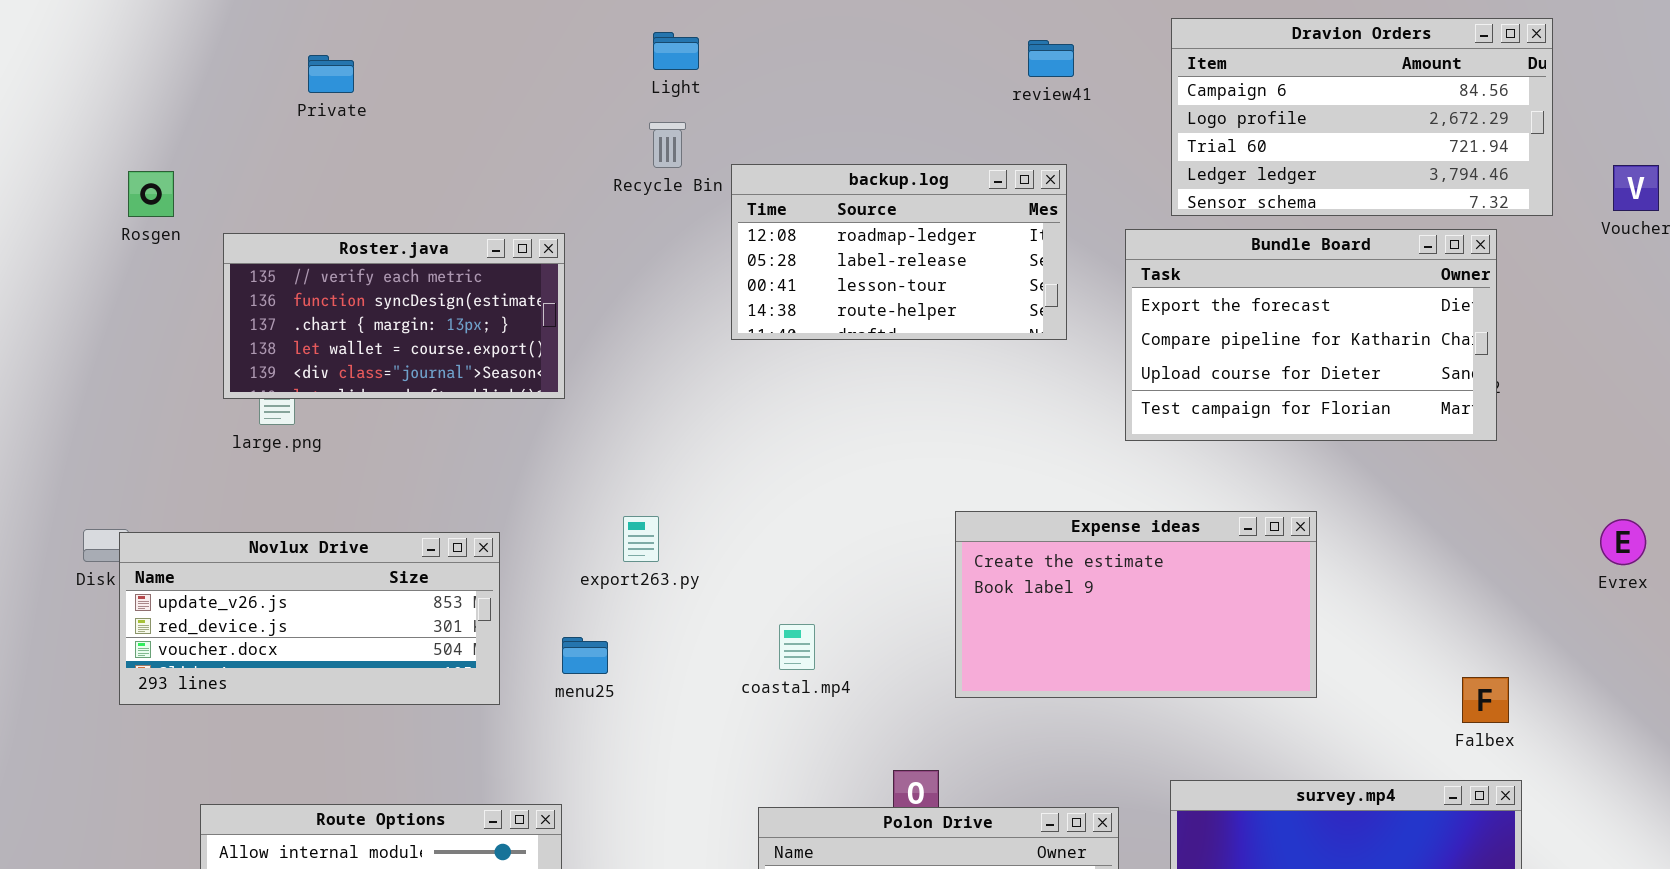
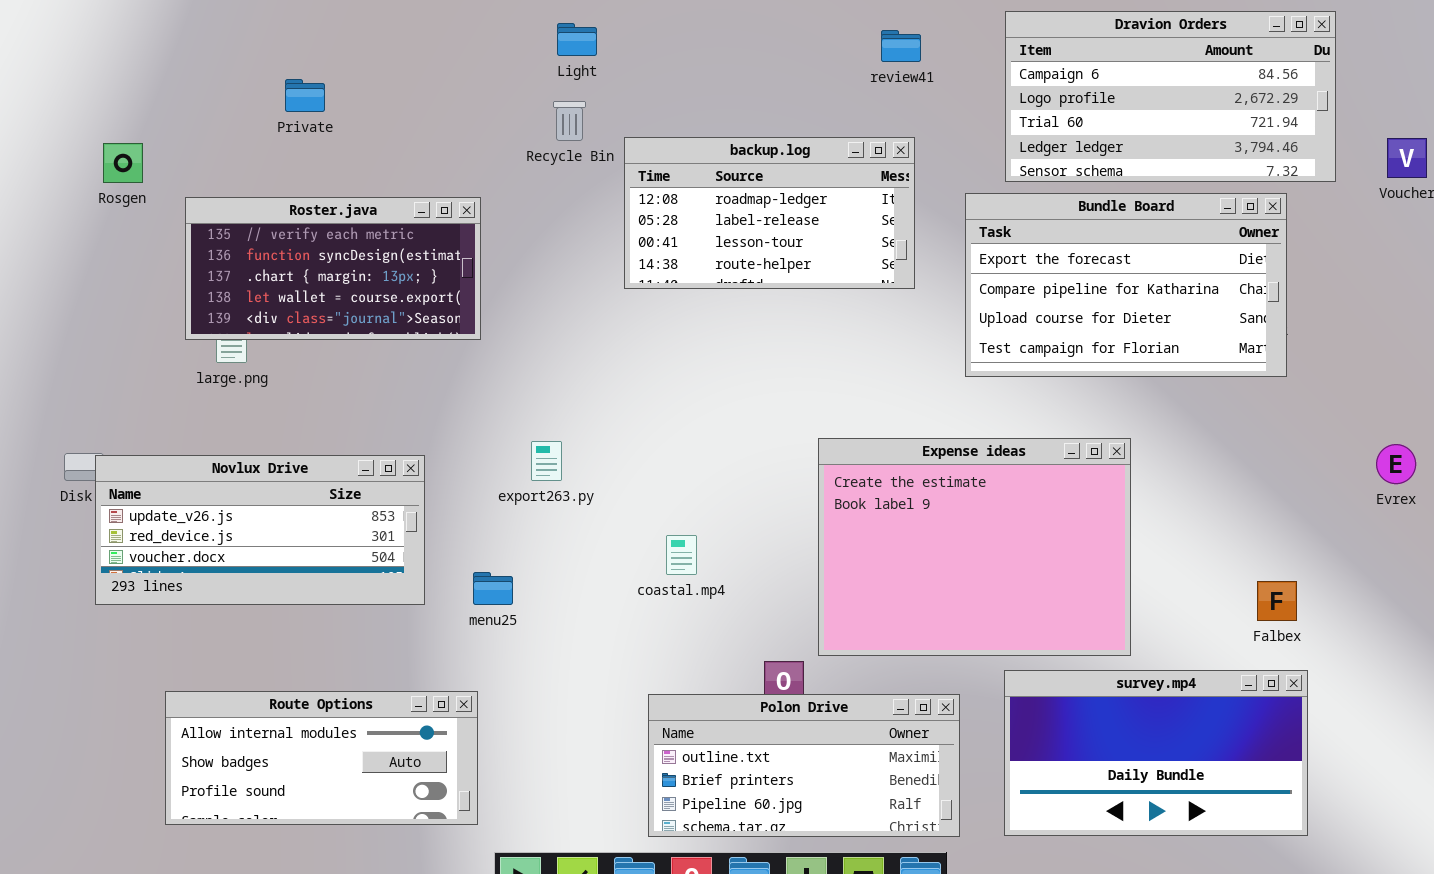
Private: [308,55,354,93] -> [285,79,325,112], moved
Expense ideas: [955,511,1317,698] -> [818,438,1131,656], resized
menu25: [562,637,608,674] -> [473,572,513,605], moved

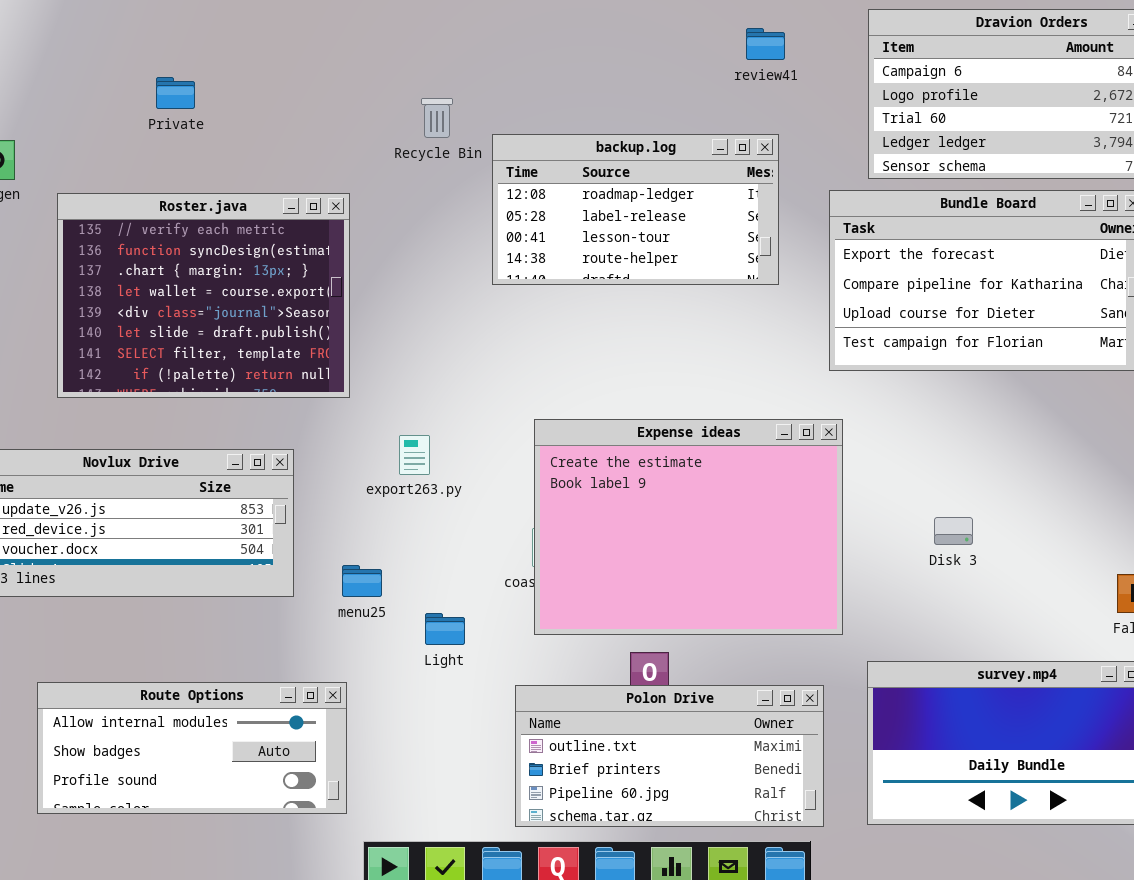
Light: [557,23,597,56] -> [425,613,465,645], moved
Roster.java: [185,197,481,340] -> [57,193,350,398], resized
Expense ideas: [818,438,1131,656] -> [534,419,843,635], moved

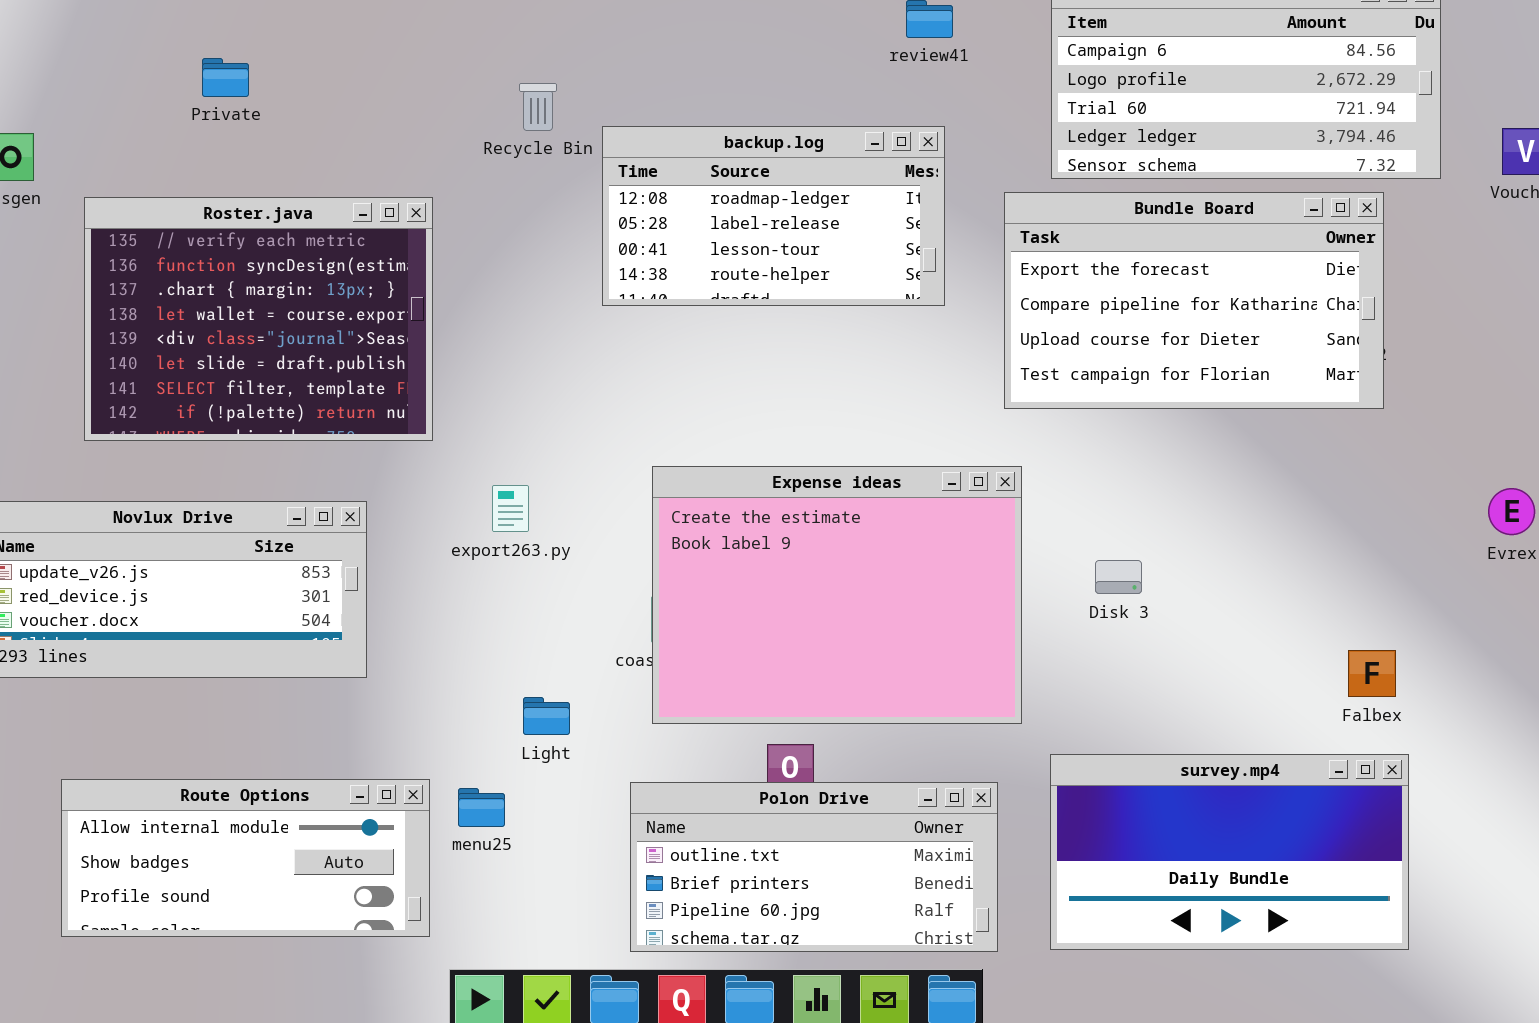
Disk 3: [934,517,973,545] -> [1095,560,1142,594], moved
menu25: [342,565,382,597] -> [458,788,505,827], moved

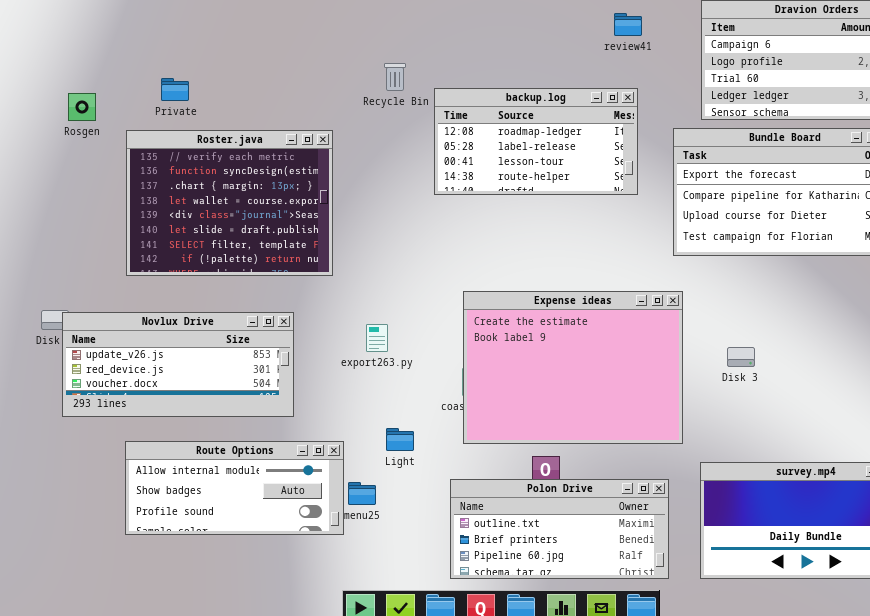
Private: [202,58,249,97] -> [161,78,189,101], moved
export263.py: [492,485,529,532] -> [366,324,388,352], moved
Route Options: [61,779,430,937] -> [125,441,344,535], moved

